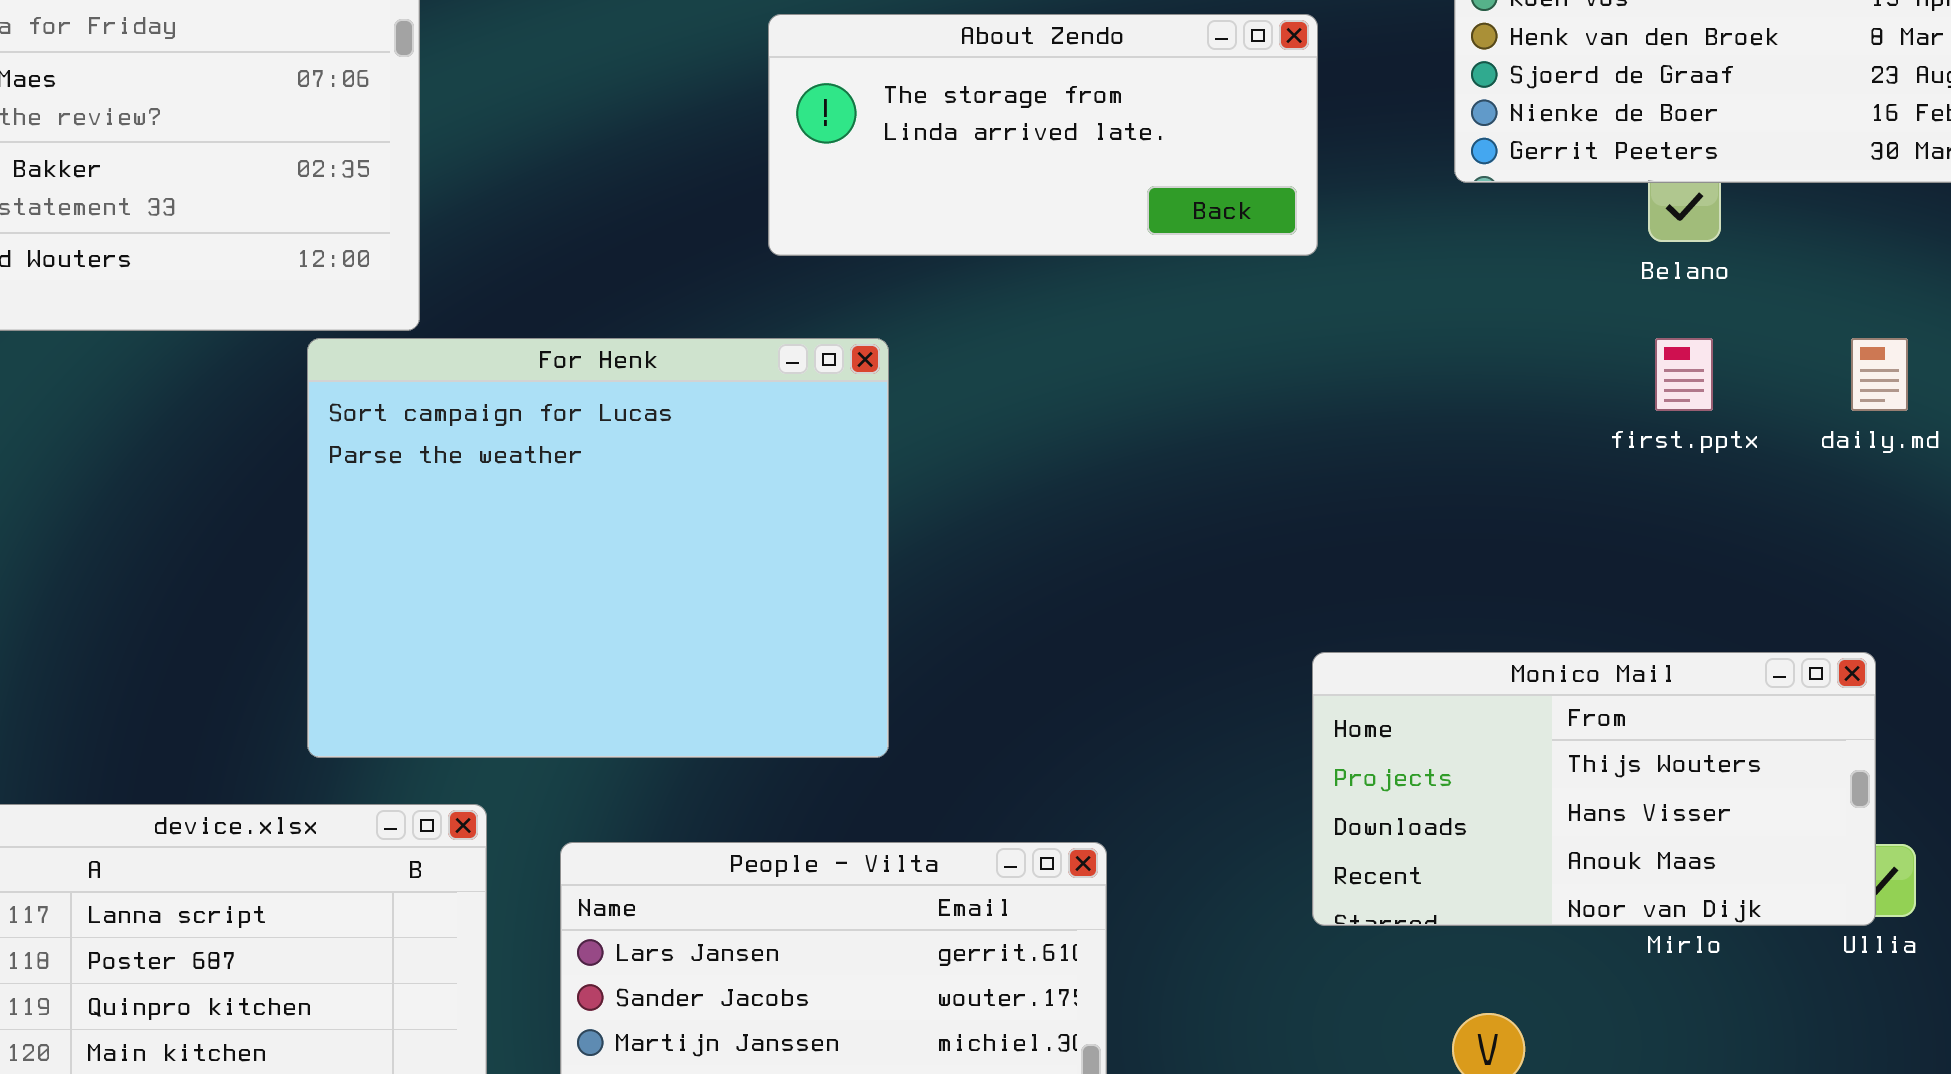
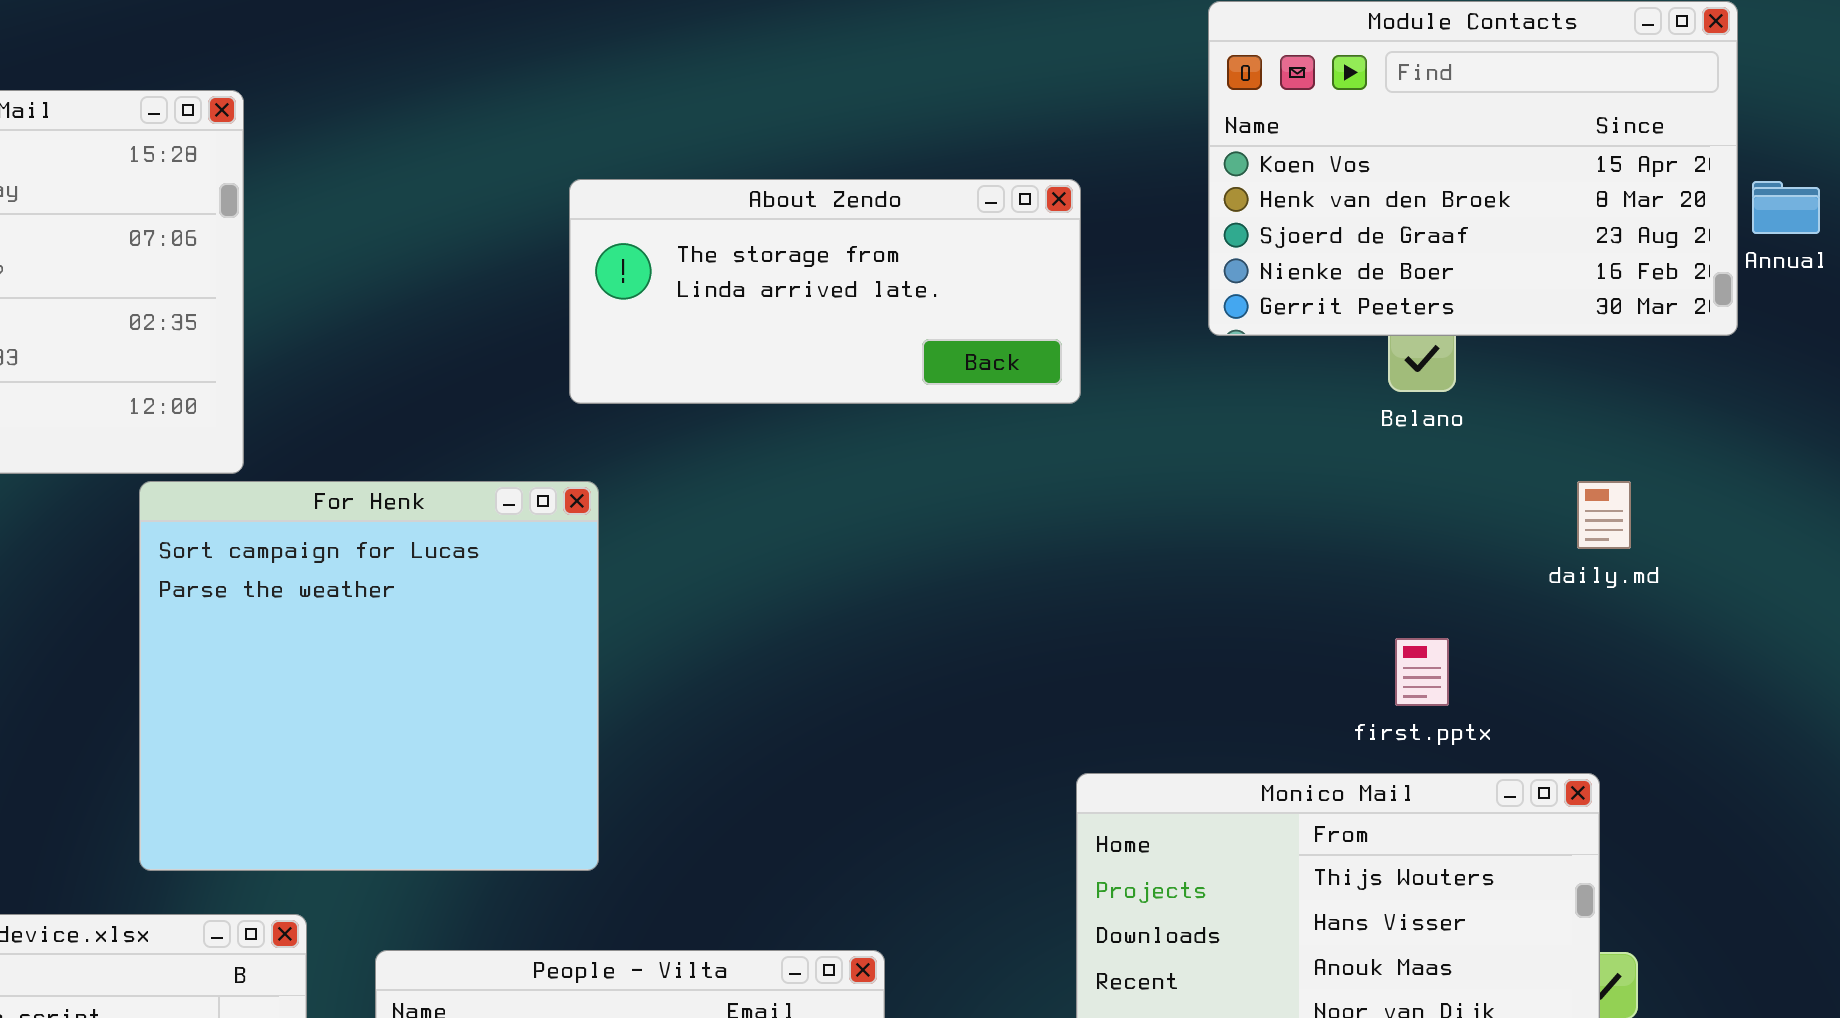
For Henk: [307,338,889,758] -> [139,481,599,871], resized
first.pptx: [1655,338,1713,411] -> [1395,638,1449,706], moved

